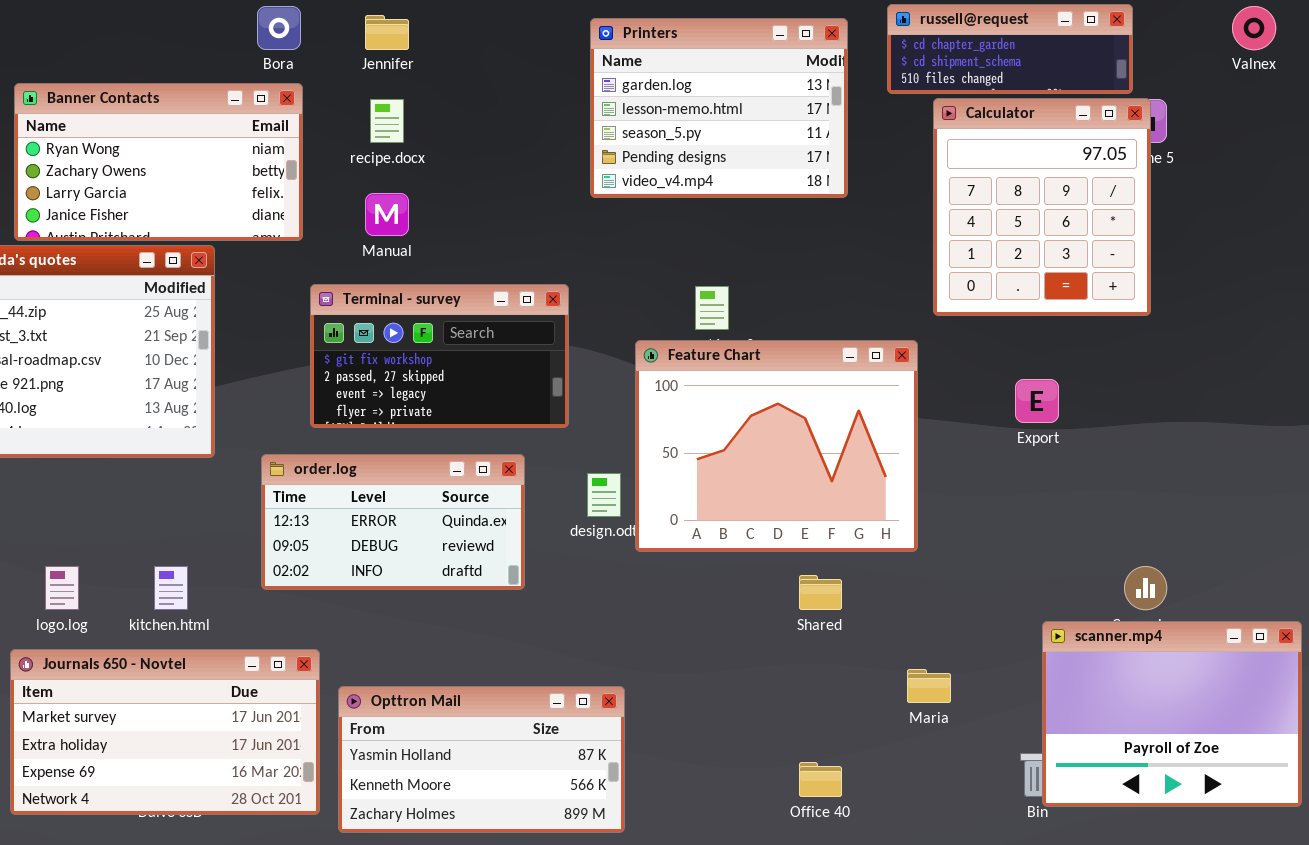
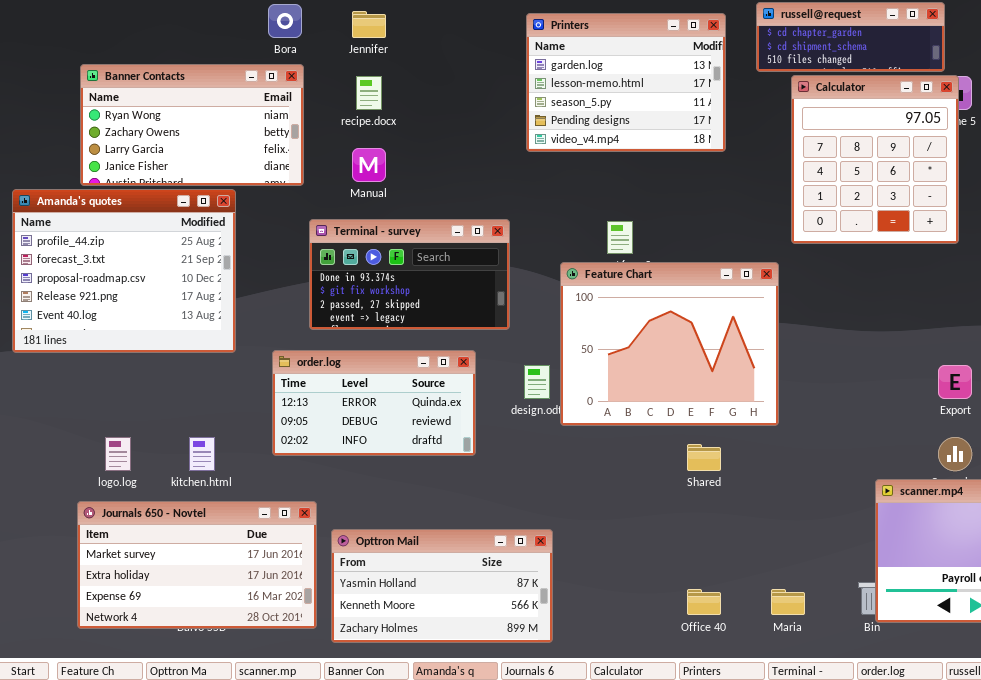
Terminal - survey: [310,284,569,428] -> [309,219,510,330], scrolled up 1 row
Export: [1015,379,1059,423] -> [938,365,972,399], moved
Maria: [907,669,951,703] -> [771,589,805,615], moved

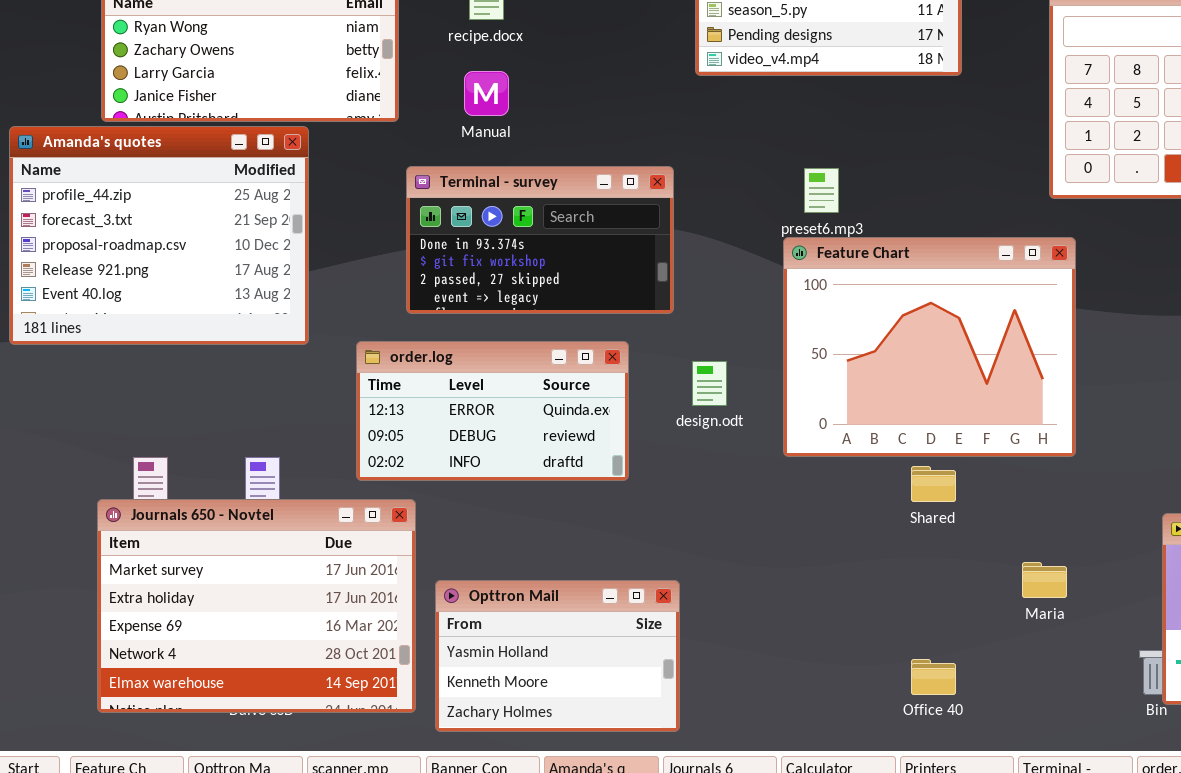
Feature Chart: [560,262,779,426] -> [783,237,1076,457], moved
Journals 650 - Novtel: [77,501,317,629] -> [97,499,416,713], resized
Opttron Mail: [331,529,553,643] -> [435,580,680,732], resized
Maria: [771,589,805,615] -> [1022,562,1067,598], moved

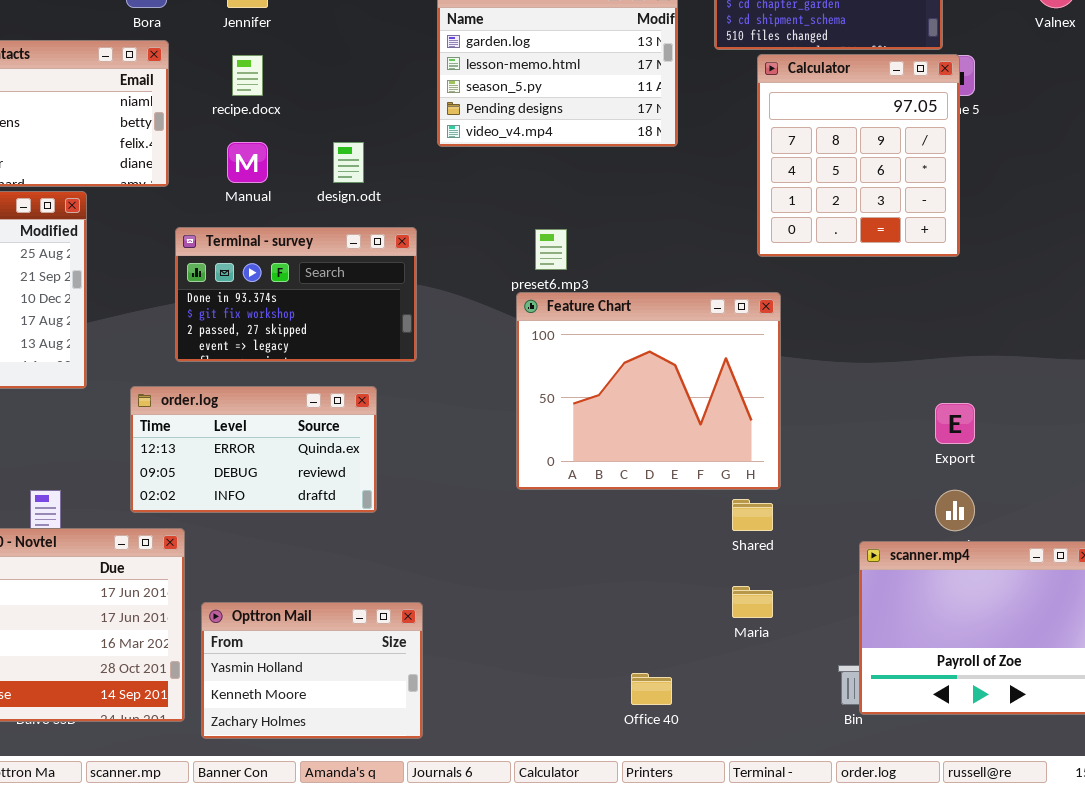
design.odt: [692,361,727,406] -> [333,142,364,183], moved
Shared: [911,466,956,502] -> [732,499,773,531], moved

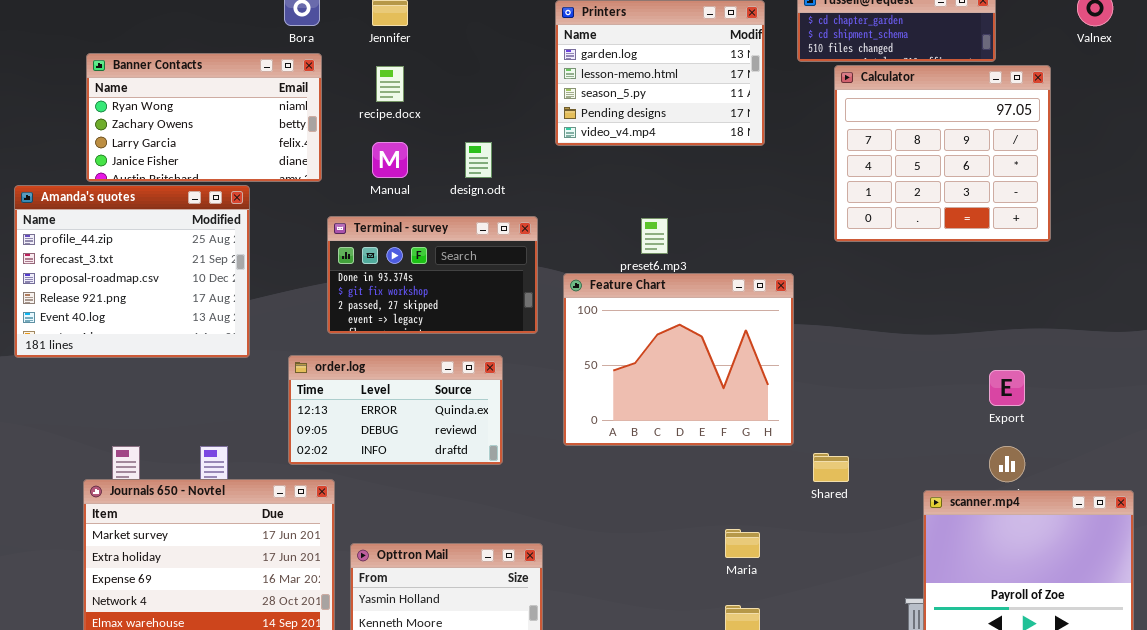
Calculator: [757,54,960,257] -> [834,65,1051,242], resized
Feature Chart: [516,292,781,490] -> [563,273,794,446], moved
Maria: [732,586,773,618] -> [725,529,760,558], moved

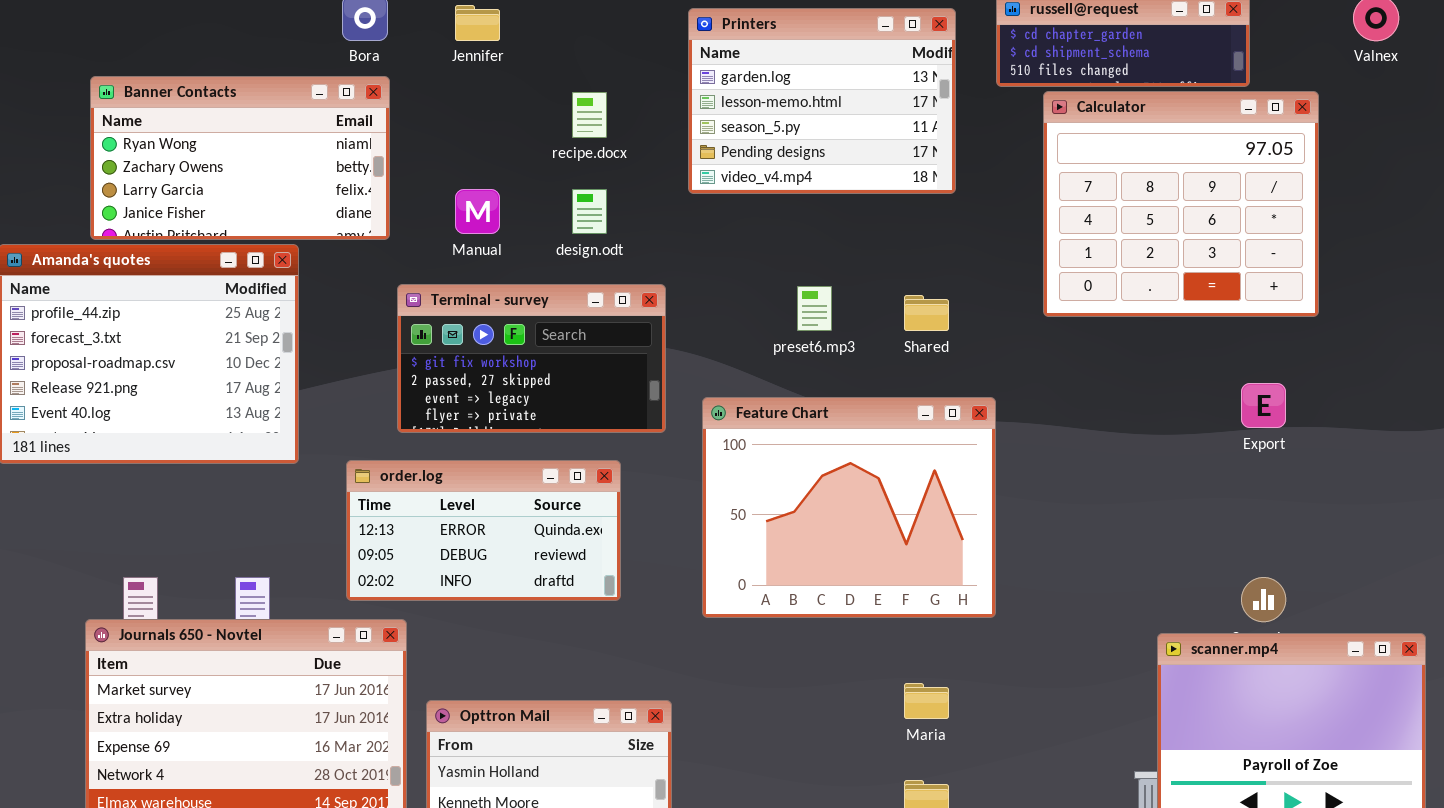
recipe.docx: [376,66,404,102] -> [572,92,607,138], moved
Terminal - survey: [327,216,538,334] -> [397,284,666,433], scrolled down 1 row
Feature Chart: [563,273,794,446] -> [702,397,996,618], moved
Export: [989,370,1025,406] -> [1241,383,1286,428], moved
Shared: [813,453,849,482] -> [904,295,949,331], moved

